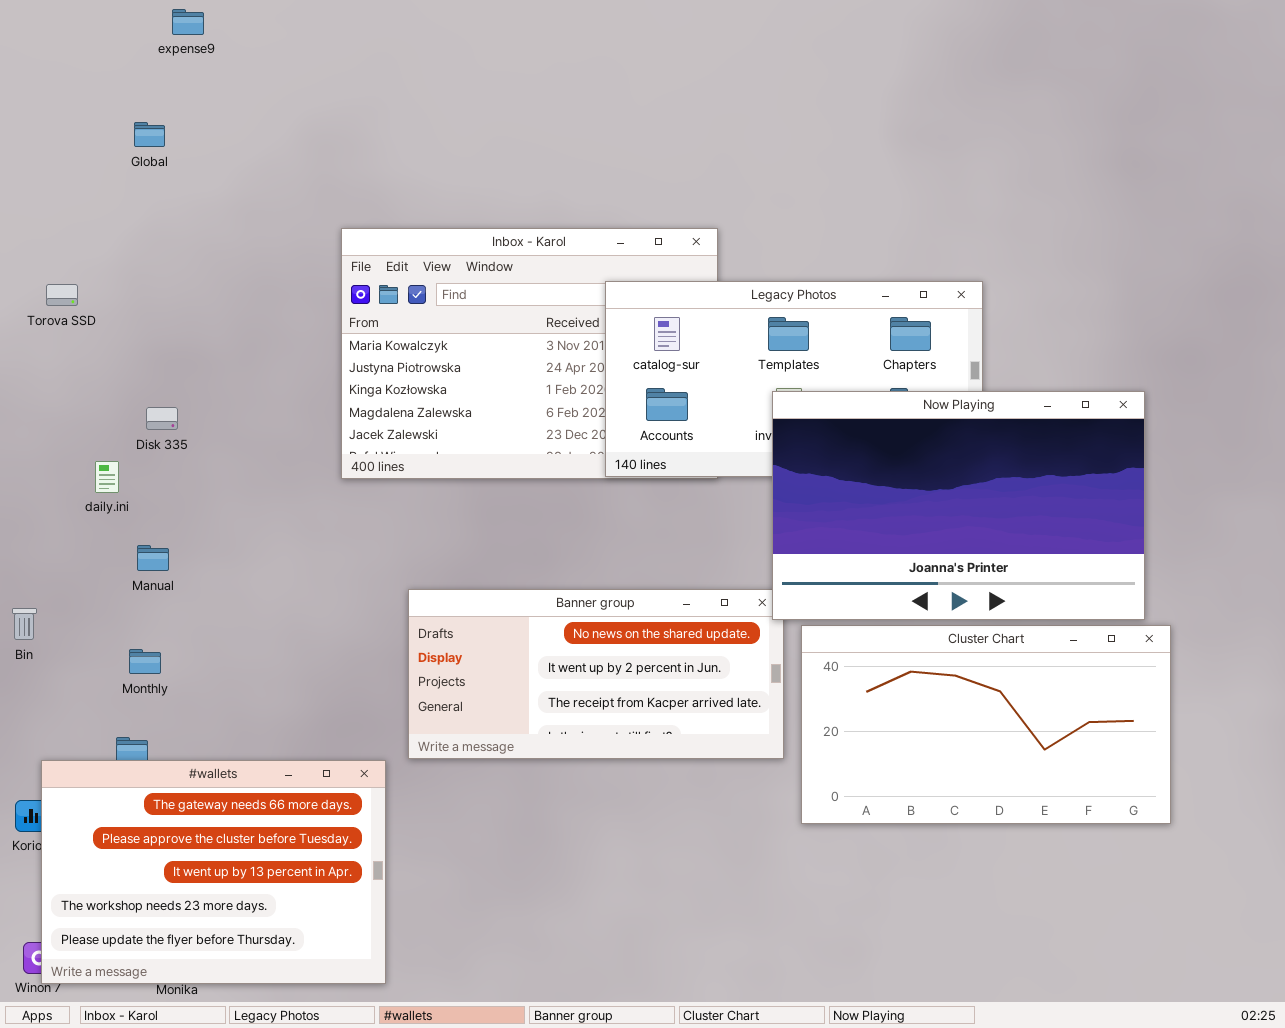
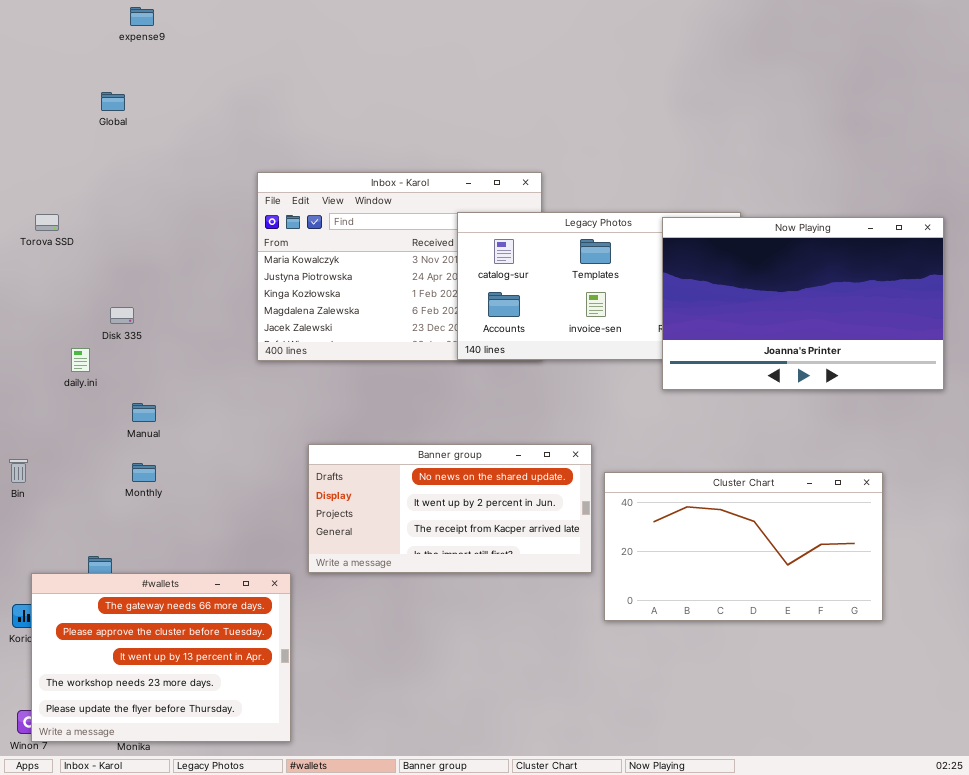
Now Playing: [772,391,1145,620] -> [662,217,944,390], moved
Manual: [137,545,169,571] -> [132,403,156,422], moved
Monthly: [129,649,161,674] -> [132,463,156,482], moved

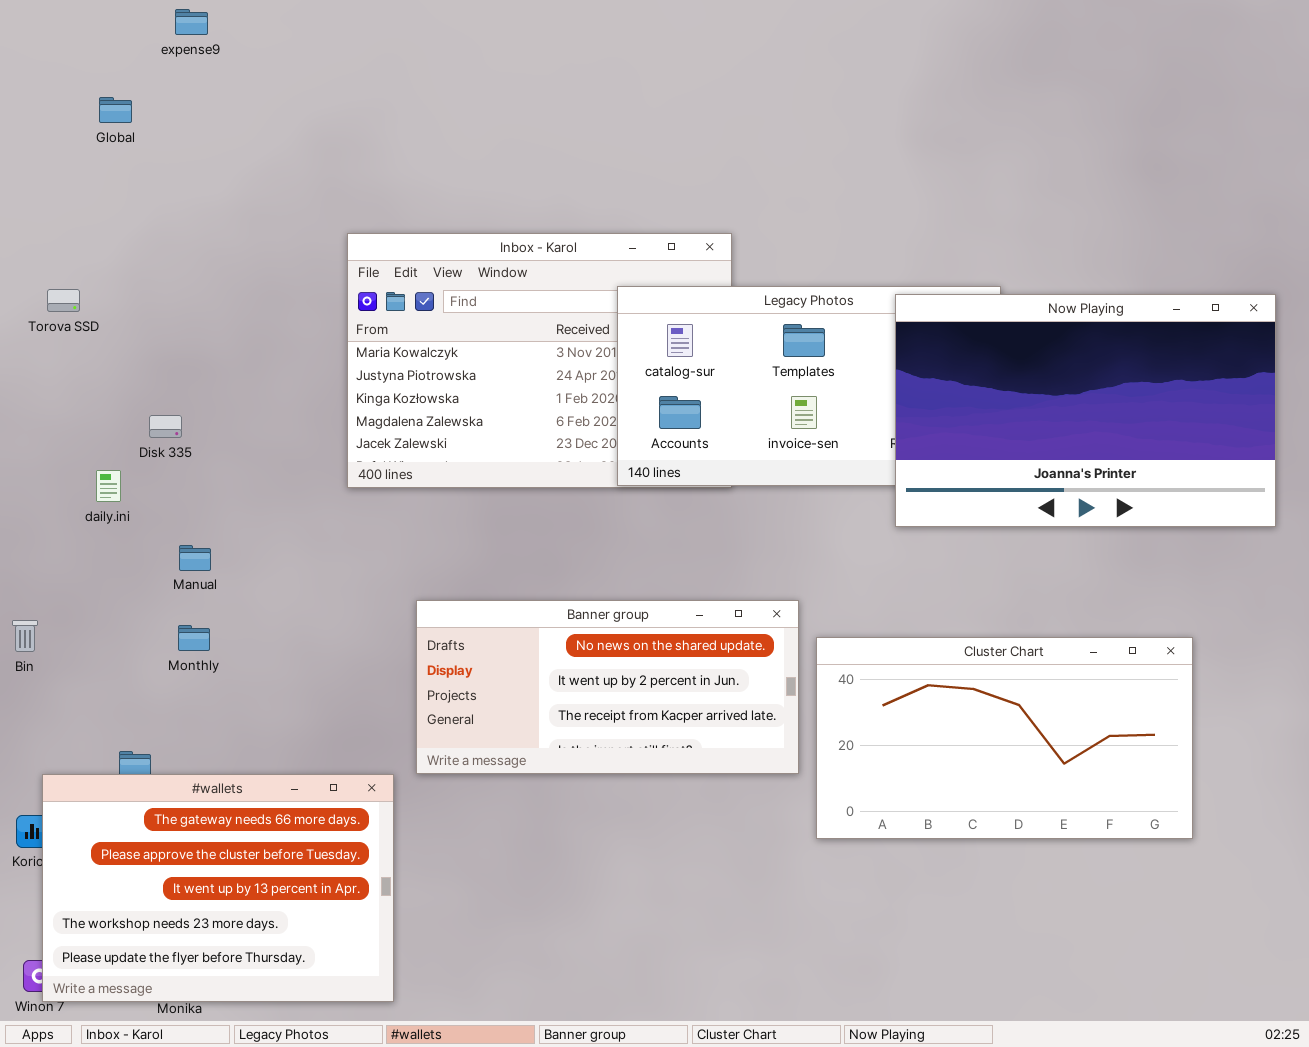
Global: [101,92,125,111] -> [99,97,132,123], moved

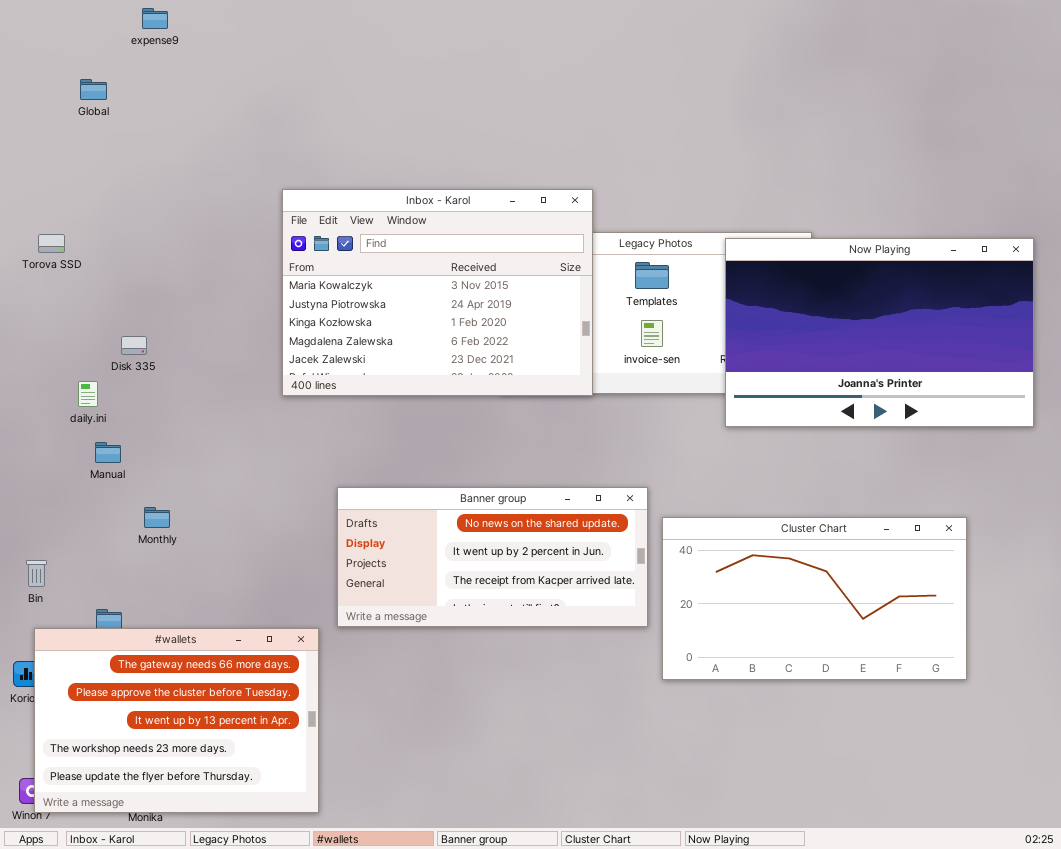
Inbox - Karol: [347,233,732,488] -> [282,189,593,396], raised
Manual: [179,545,211,571] -> [95,442,121,463], moved
Bin: [12,620,38,652] -> [26,560,47,587], moved

